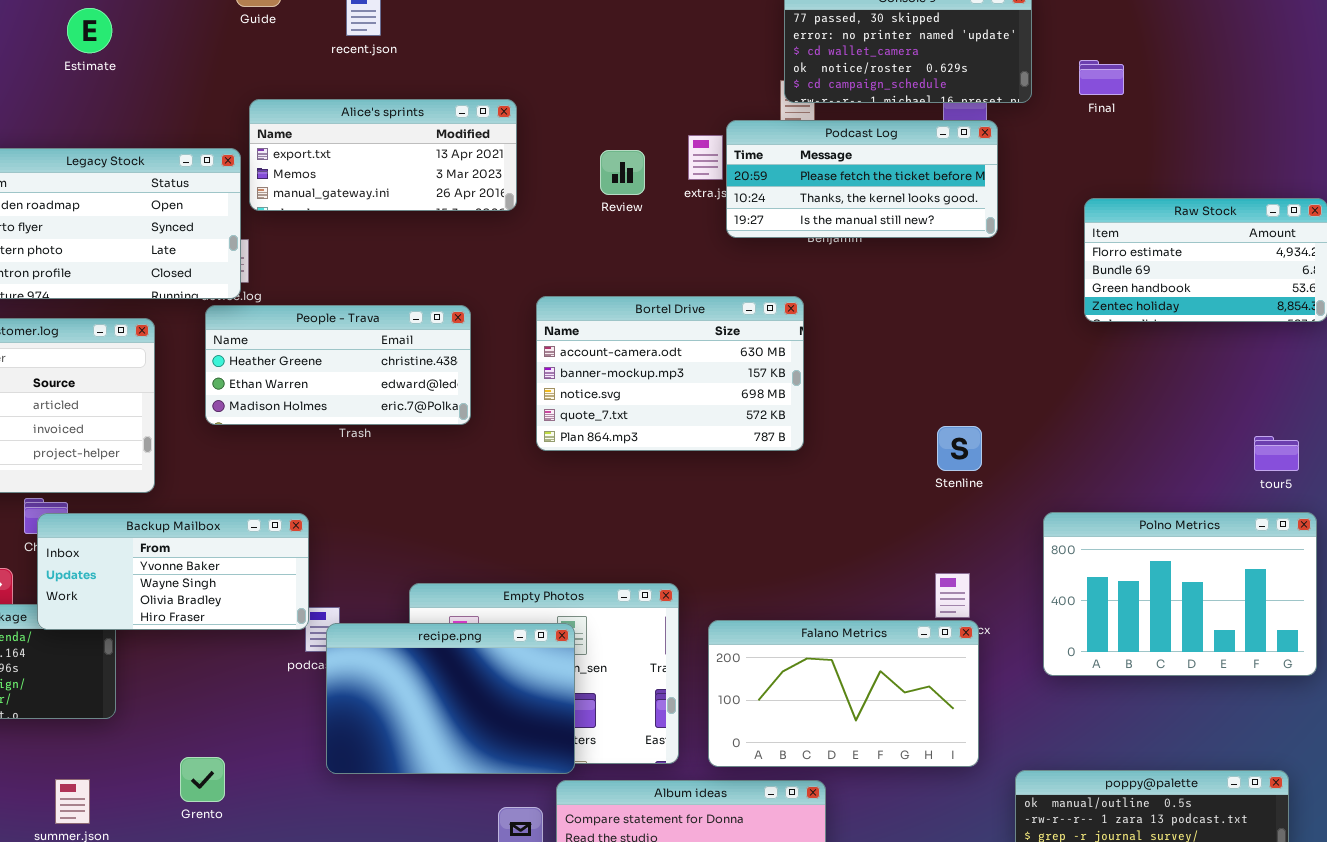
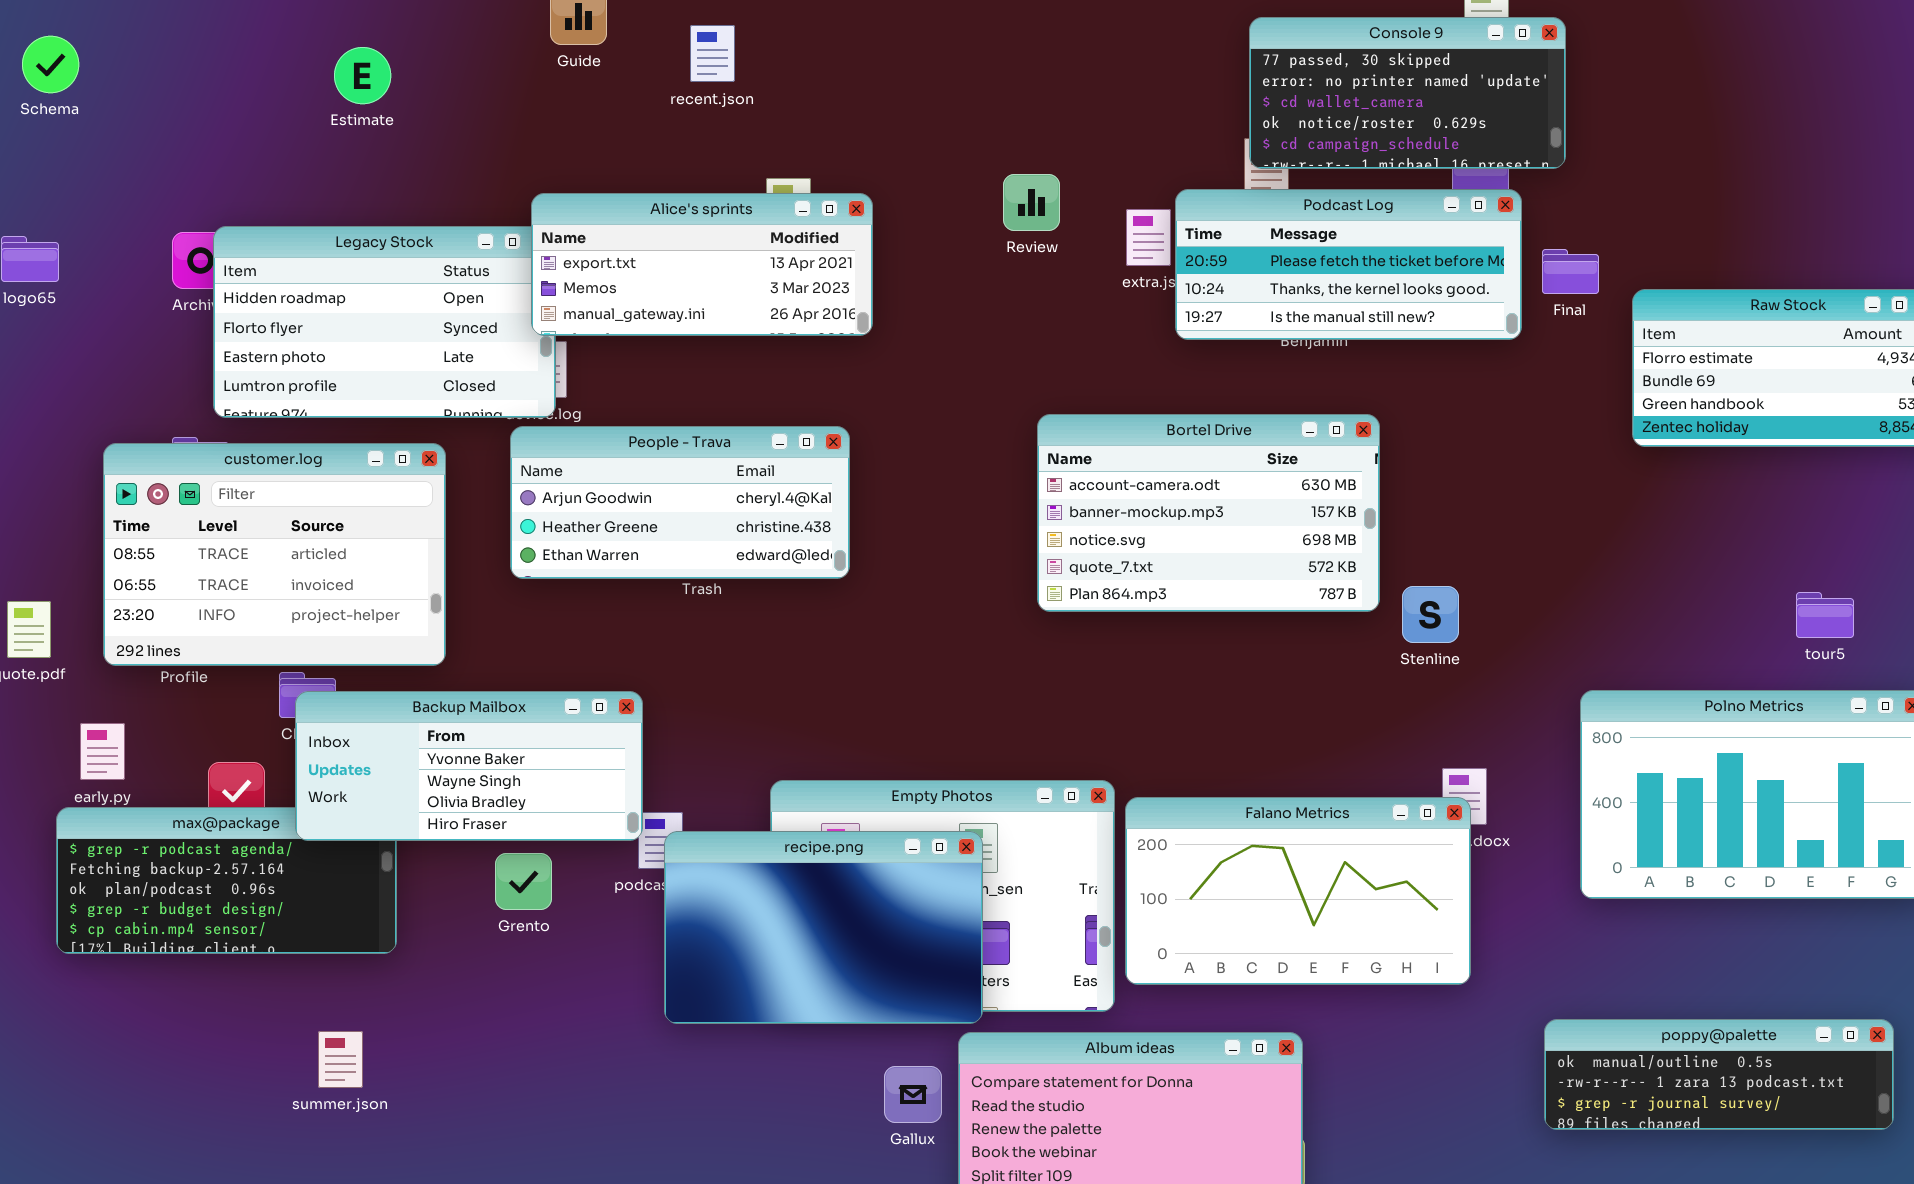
Final: [1079,60,1124,95] -> [1542,249,1599,294], moved
Alice's sprints: [249,99,517,211] -> [531,193,873,336], moved
Review: [600,150,645,195] -> [1003,174,1060,231], moved
Bortel Drive: [536,296,804,451] -> [1037,414,1380,612], moved
People - Trava: [205,305,471,425] -> [510,426,850,579], scrolled up 1 row
Stenline: [937,426,982,471] -> [1402,586,1459,643], moved
tour5: [1254,436,1299,471] -> [1796,592,1854,638], moved
Falano Metrics: [708,620,979,767] -> [1125,797,1471,985], moved
Grento: [180,757,225,802] -> [495,853,552,910], moved

